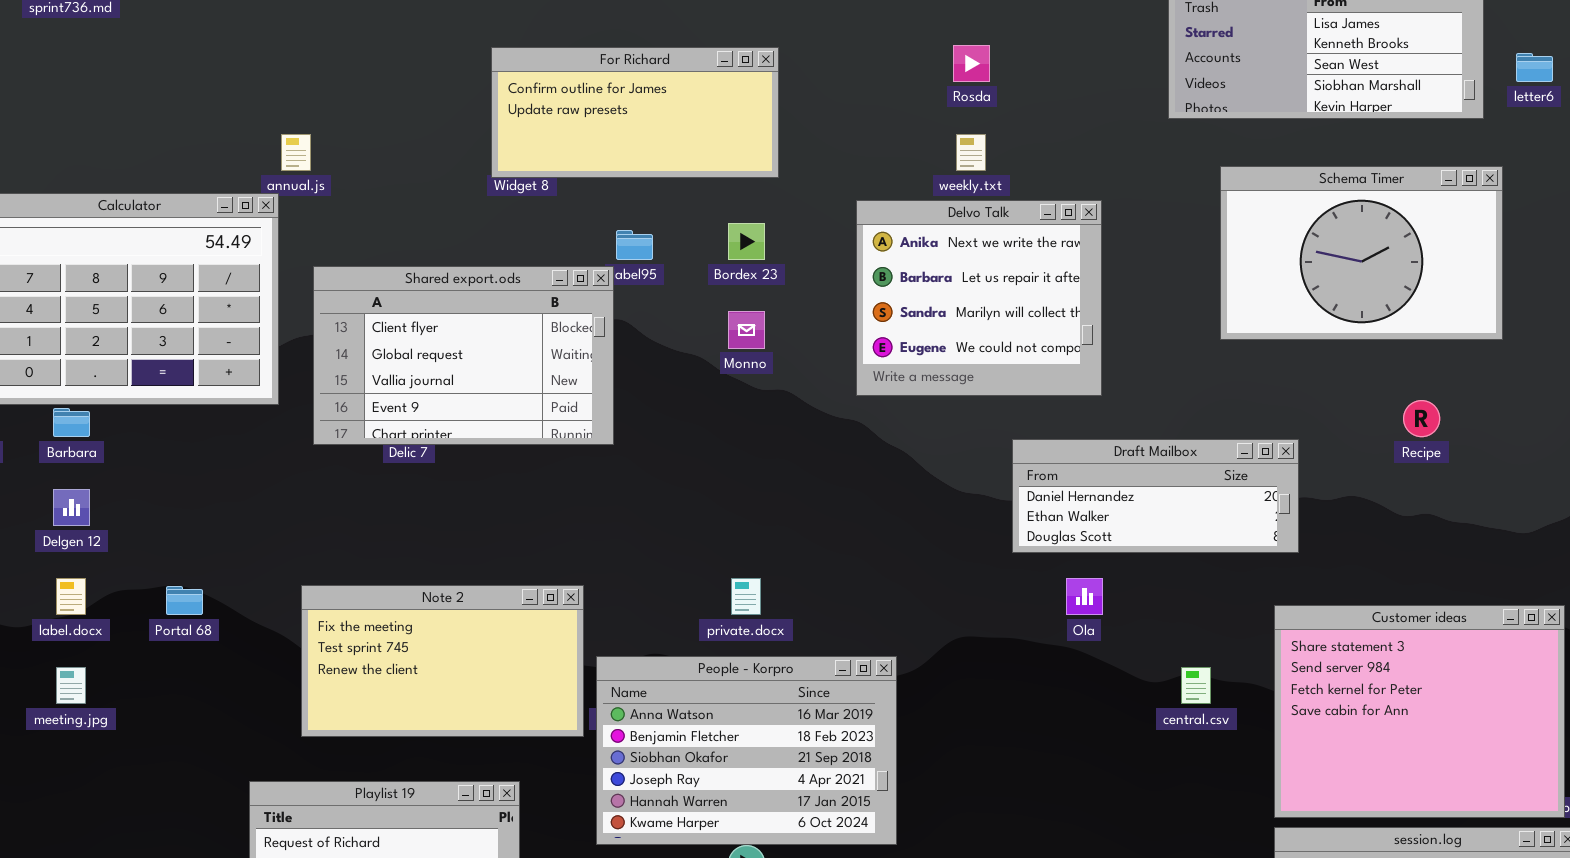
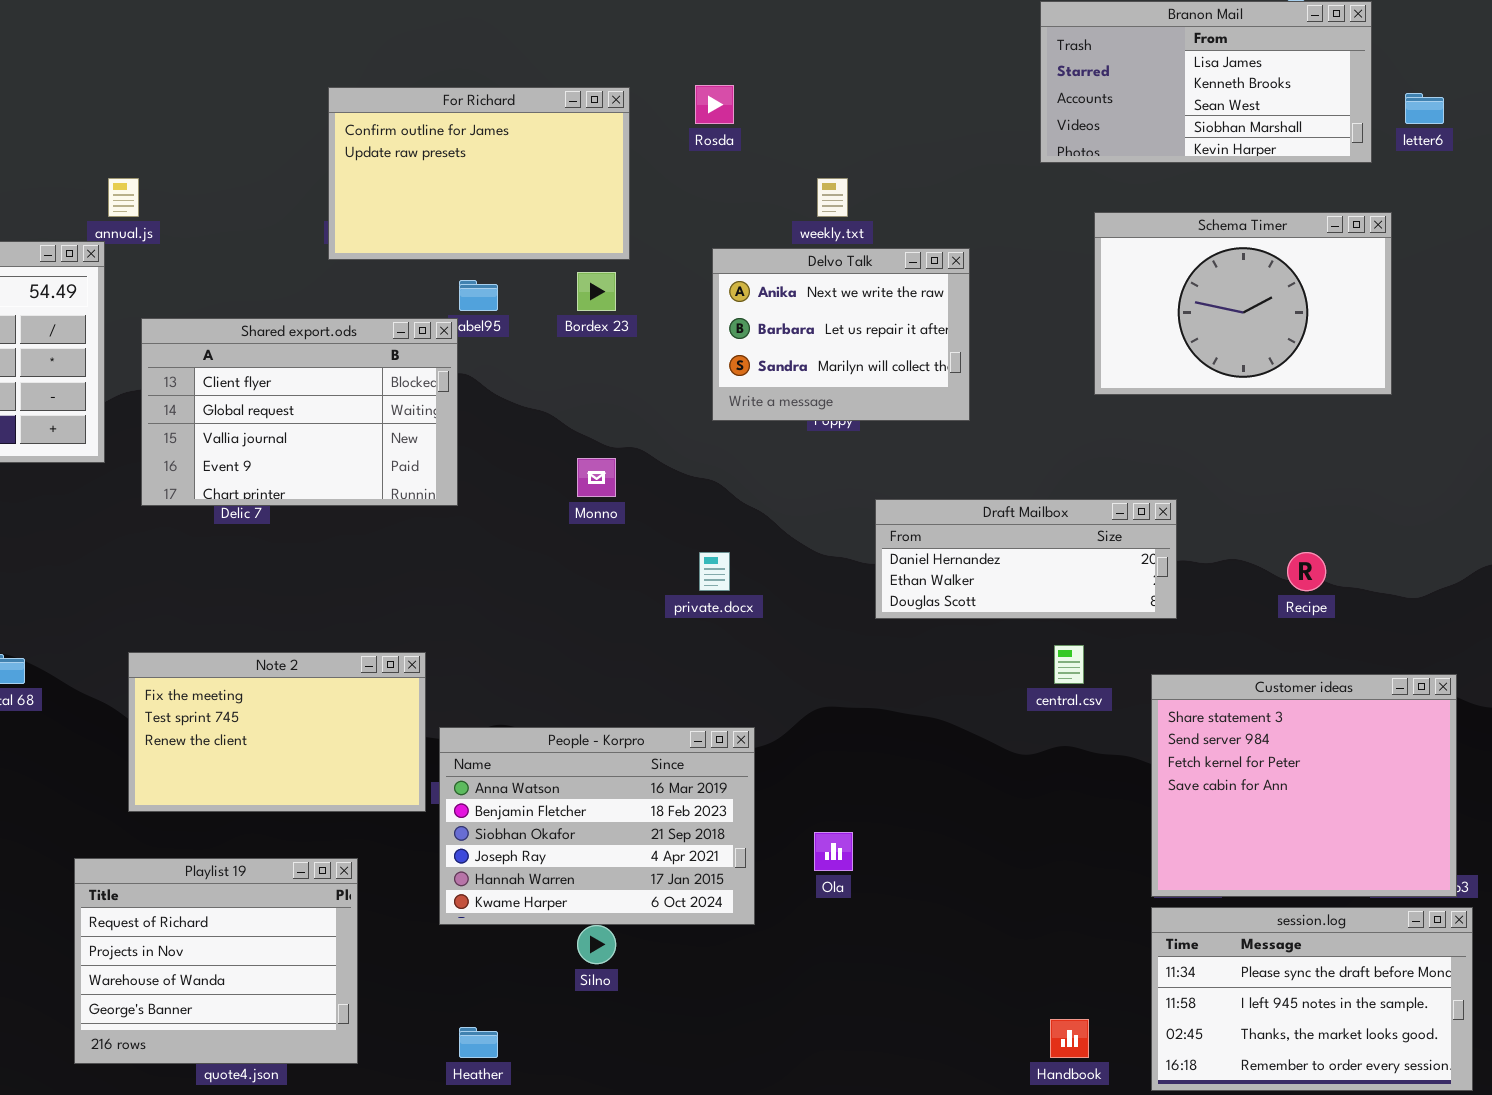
Rosda: [953,45,990,82] -> [695,85,734,124], moved
For Richard: [491,47,779,178] -> [328,87,630,260], resized
Delvo Talk: [856,200,1102,396] -> [712,248,970,421], resized
Monno: [728,311,765,349] -> [577,458,616,497], moved
Recipe: [1403,400,1440,437] -> [1287,552,1326,591], moved
private.docx: [731,578,761,615] -> [699,552,730,591], moved
Ola: [1066,578,1103,615] -> [814,832,853,871], moved
central.csv: [1181,667,1211,704] -> [1054,645,1084,684], moved

